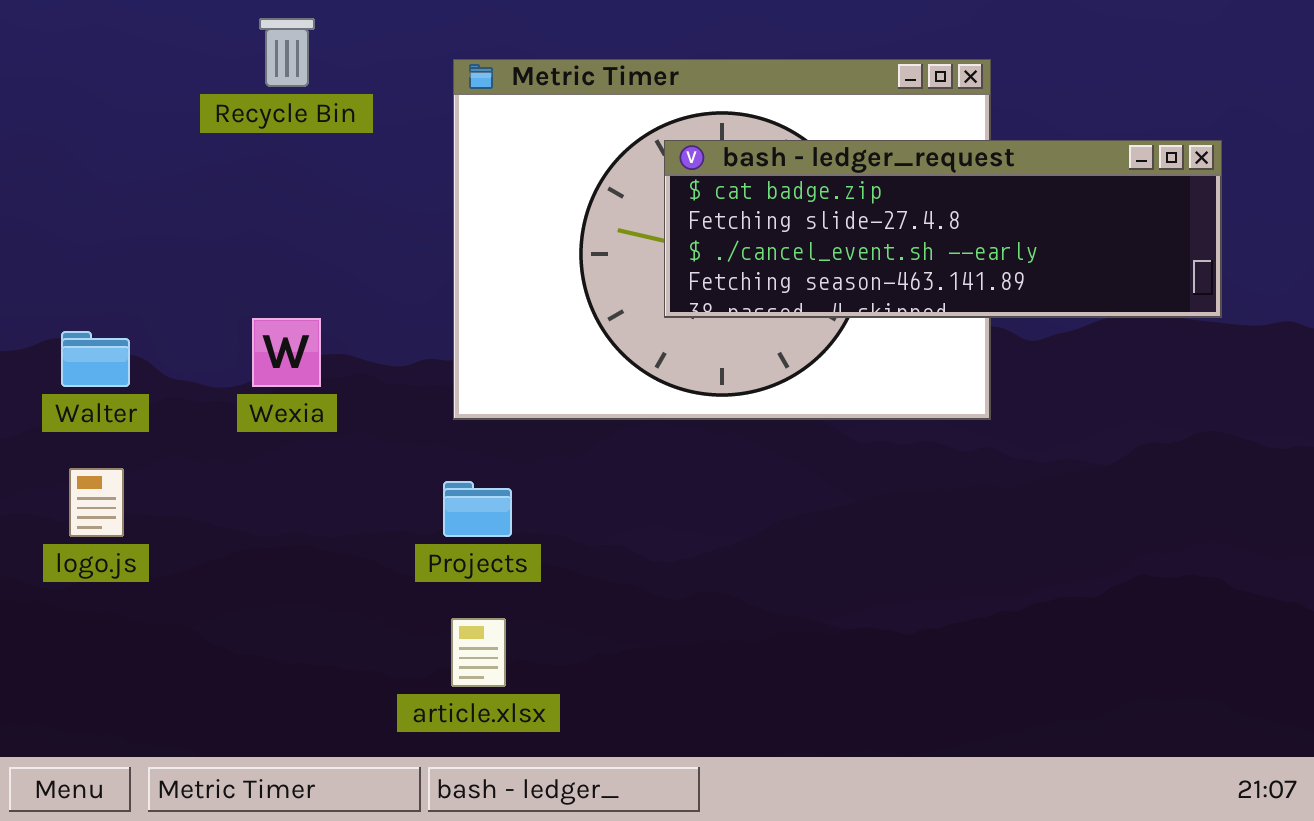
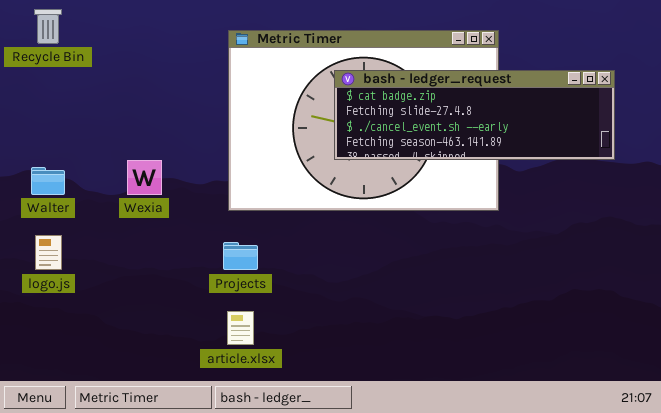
Recycle Bin: [259,18,315,87] -> [34,9,62,44], moved

